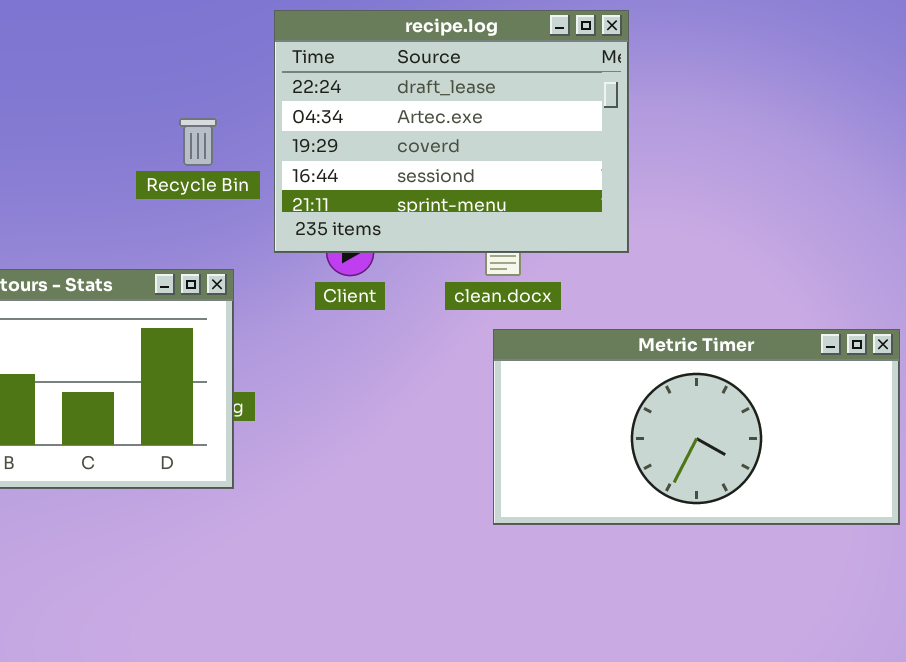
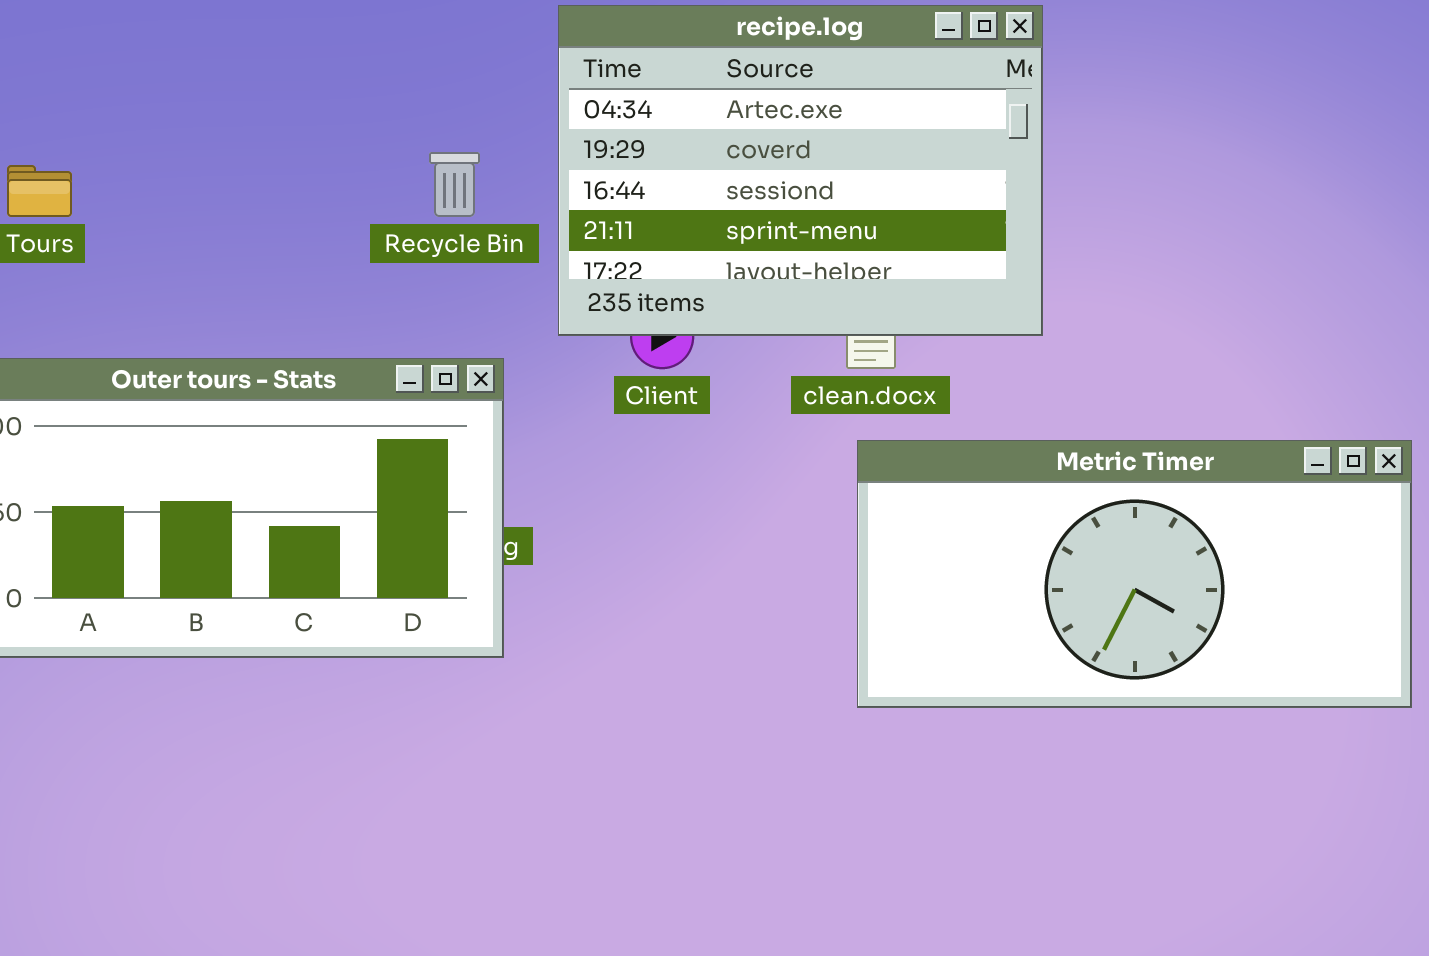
recipe.log: [274,10,629,253] -> [558,5,1043,336], scrolled down 1 row

